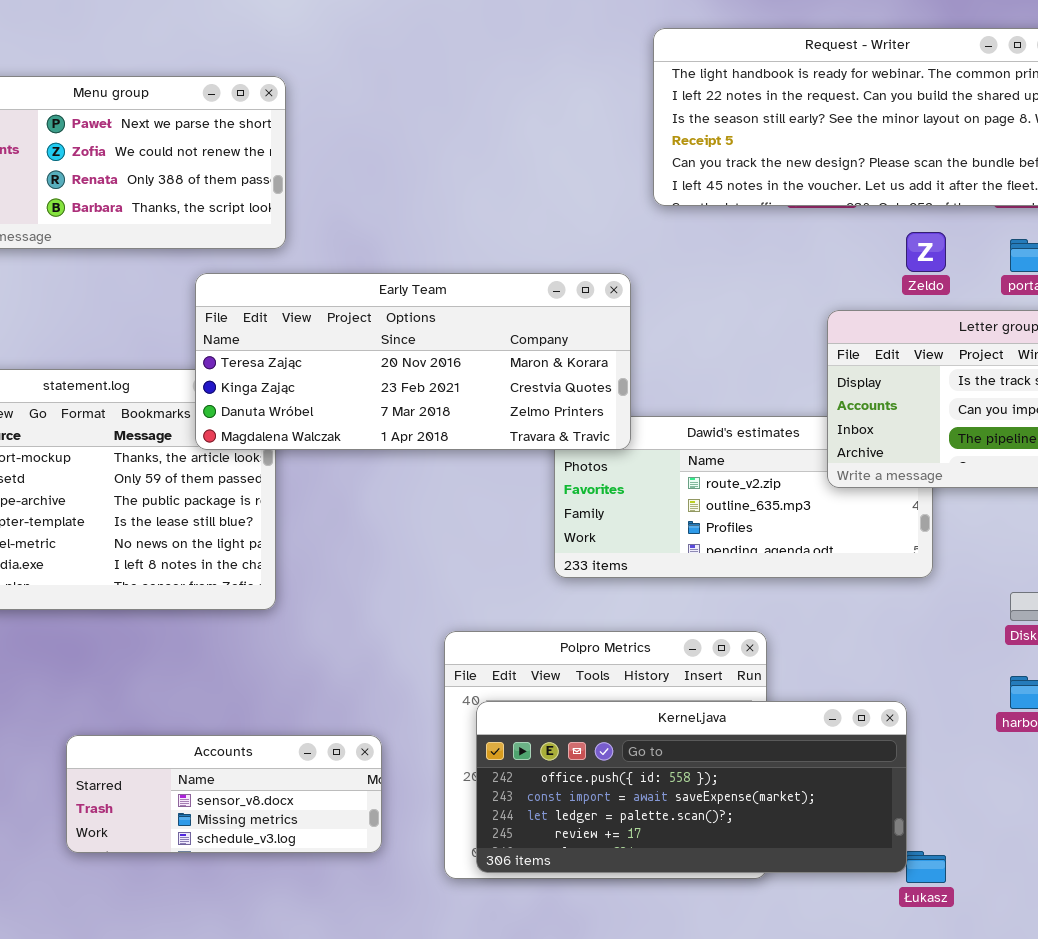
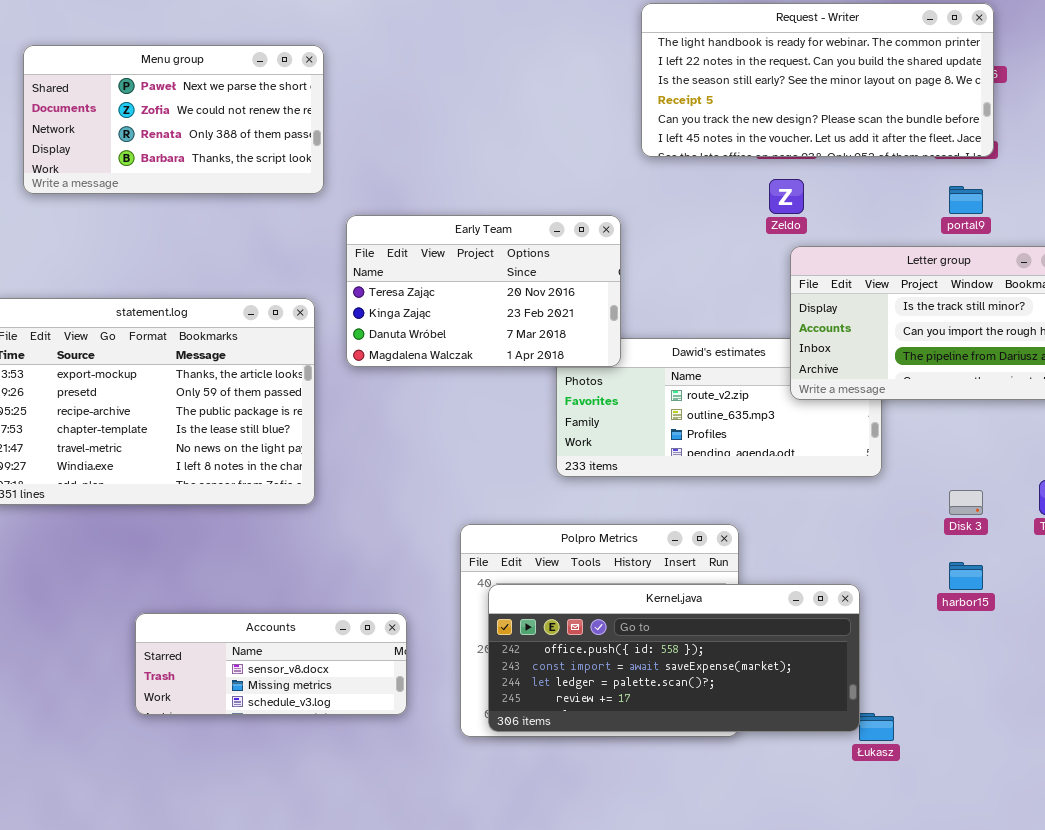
Zeldo: [906,232,946,272] -> [769,179,804,214], moved
Early Team: [195,273,631,450] -> [346,215,621,367], resized

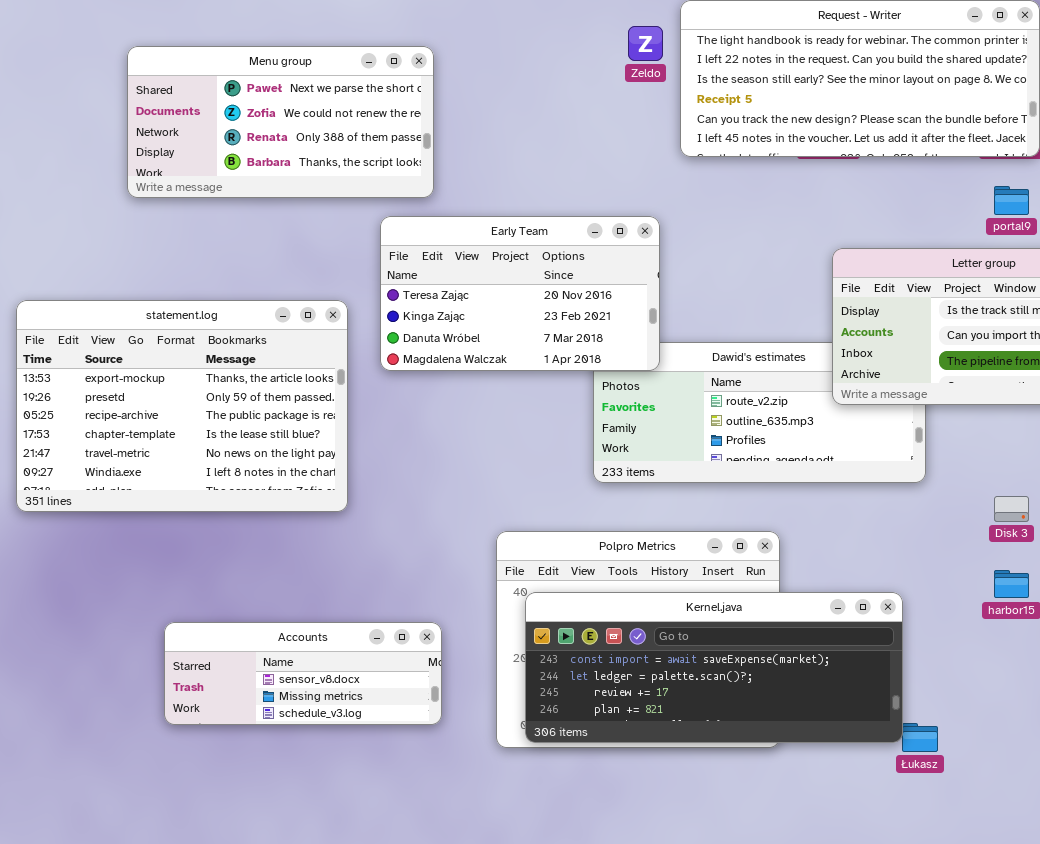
Menu group: [23,45,324,194] -> [127,46,434,198], moved
Zeldo: [769,179,804,214] -> [628,26,663,61], moved
Kernel.java: [488,584,860,732] -> [525,592,903,743], scrolled down 1 row

